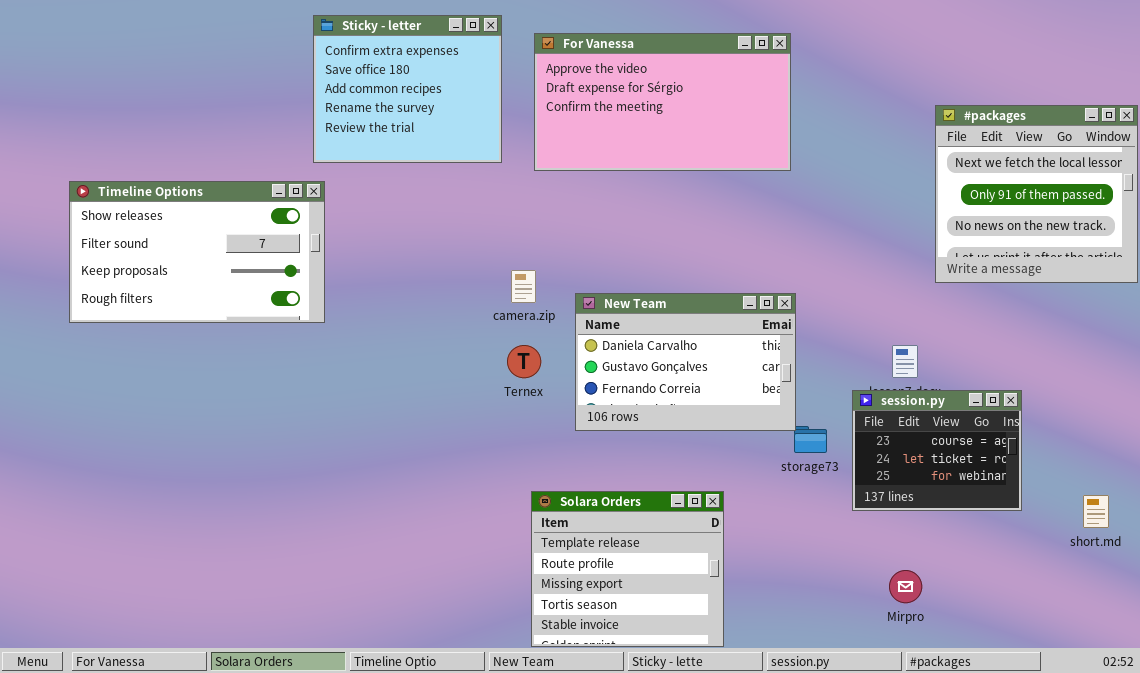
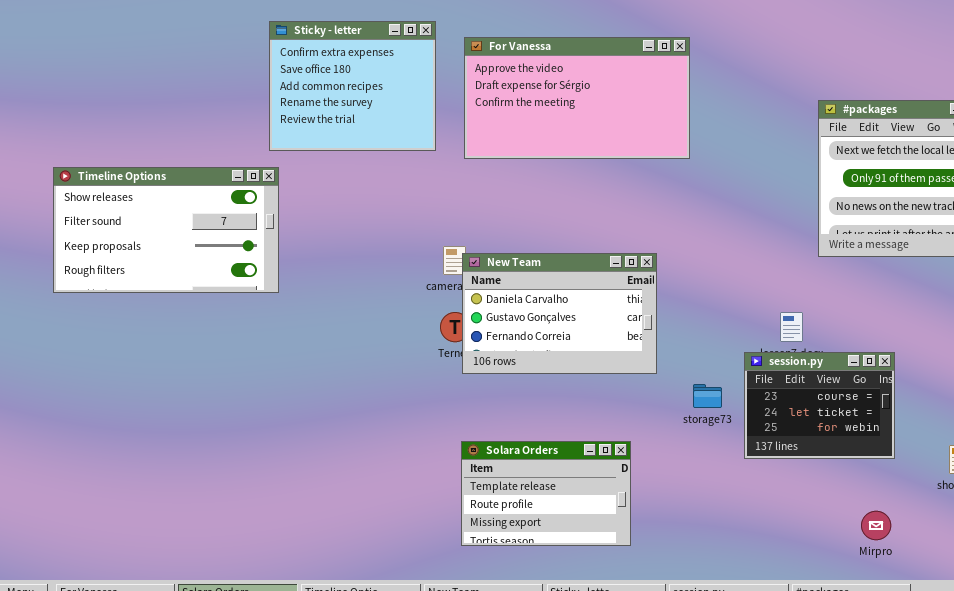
New Team: [575,293,796,431] -> [462,253,657,374], moved
Solara Orders: [531,491,724,647] -> [461,441,631,546], resized
Mirpro: [889,570,922,603] -> [861,511,891,540], moved

